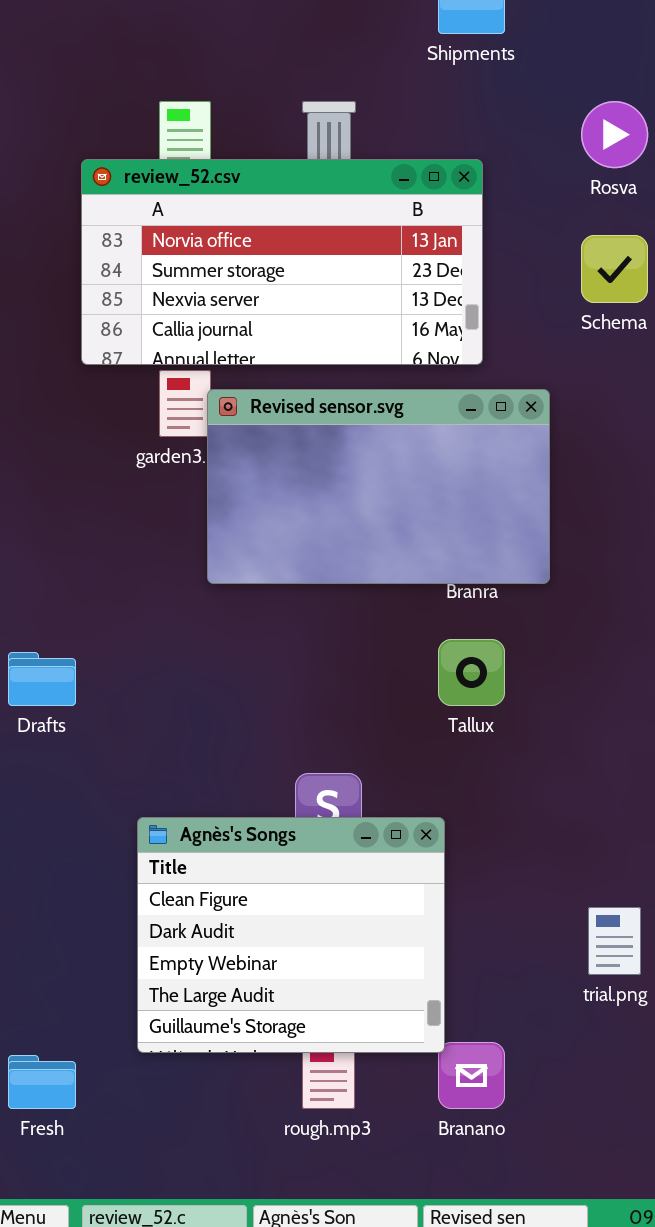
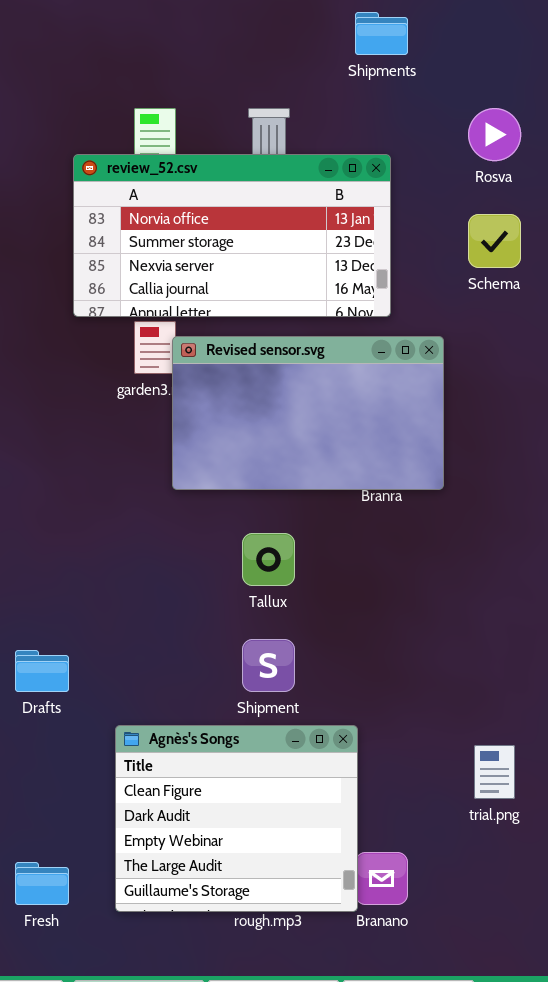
Tallux: [438,639,505,706] -> [242,533,295,586], moved
Drafts: [8,652,76,706] -> [15,650,69,692], moved
Agnès's Songs: [137,817,445,1053] -> [115,725,358,912], moved

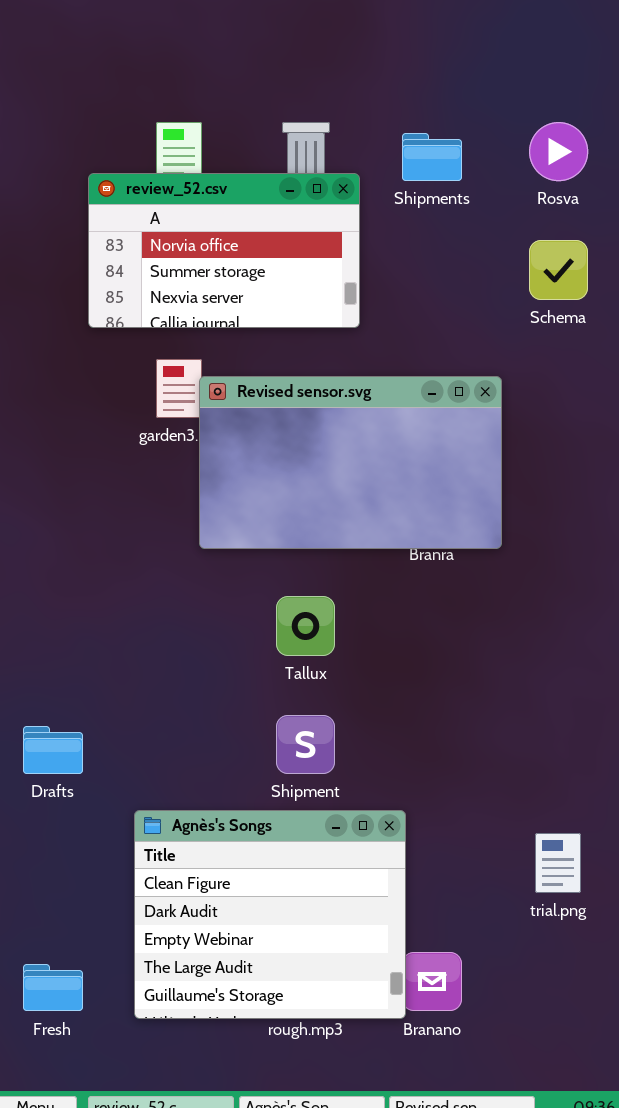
Shipments: [355,12,408,55] -> [402,133,462,181], moved
review_52.csv: [73,154,391,317] -> [88,173,360,328], resized

